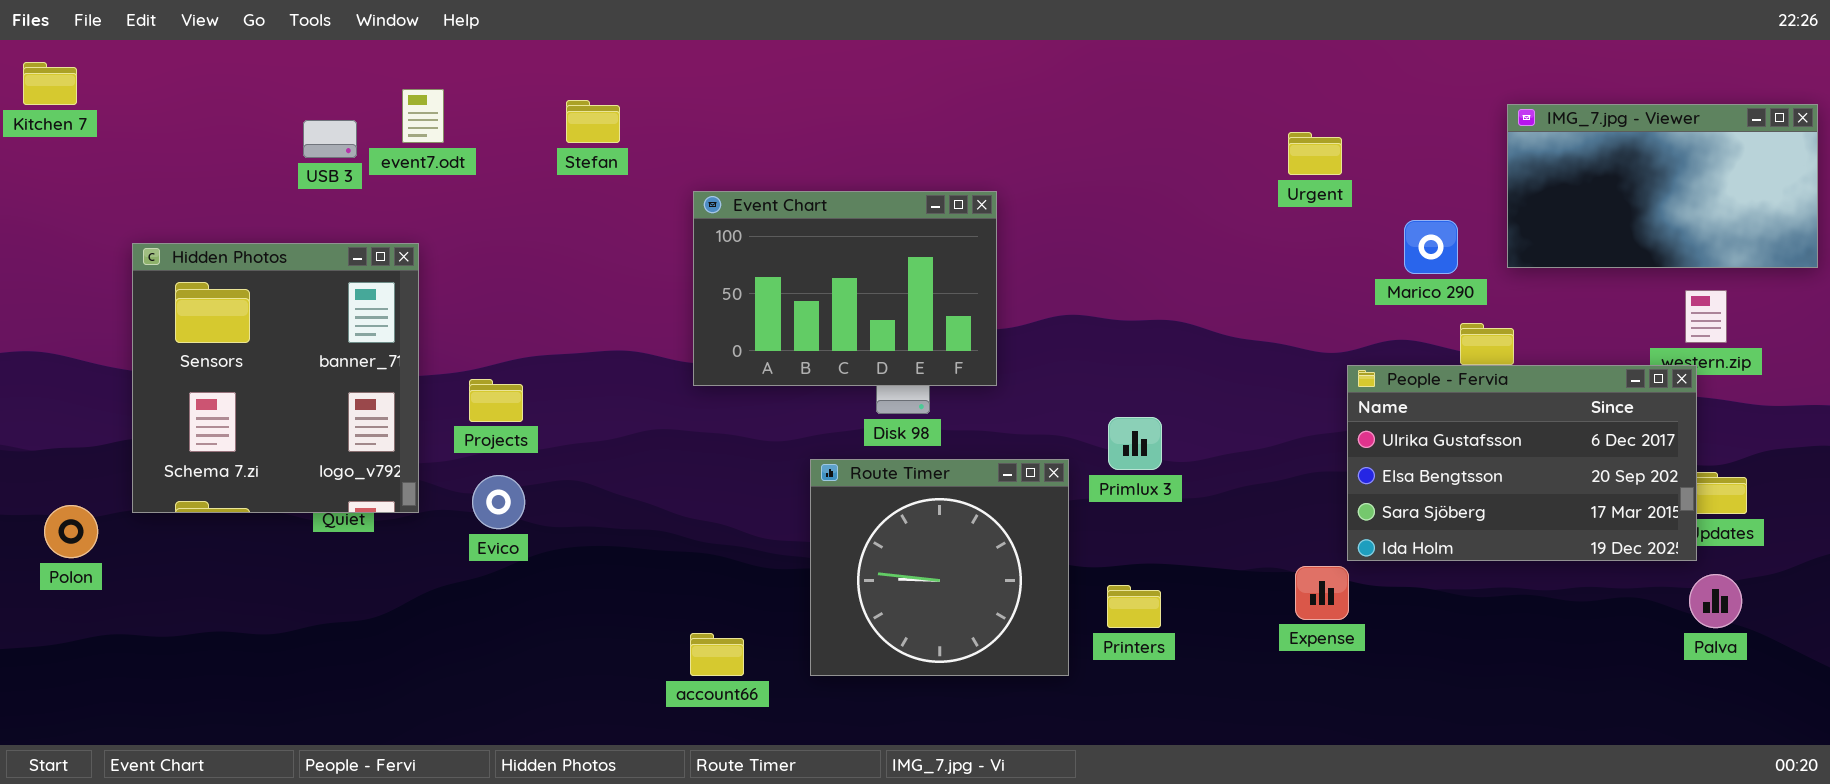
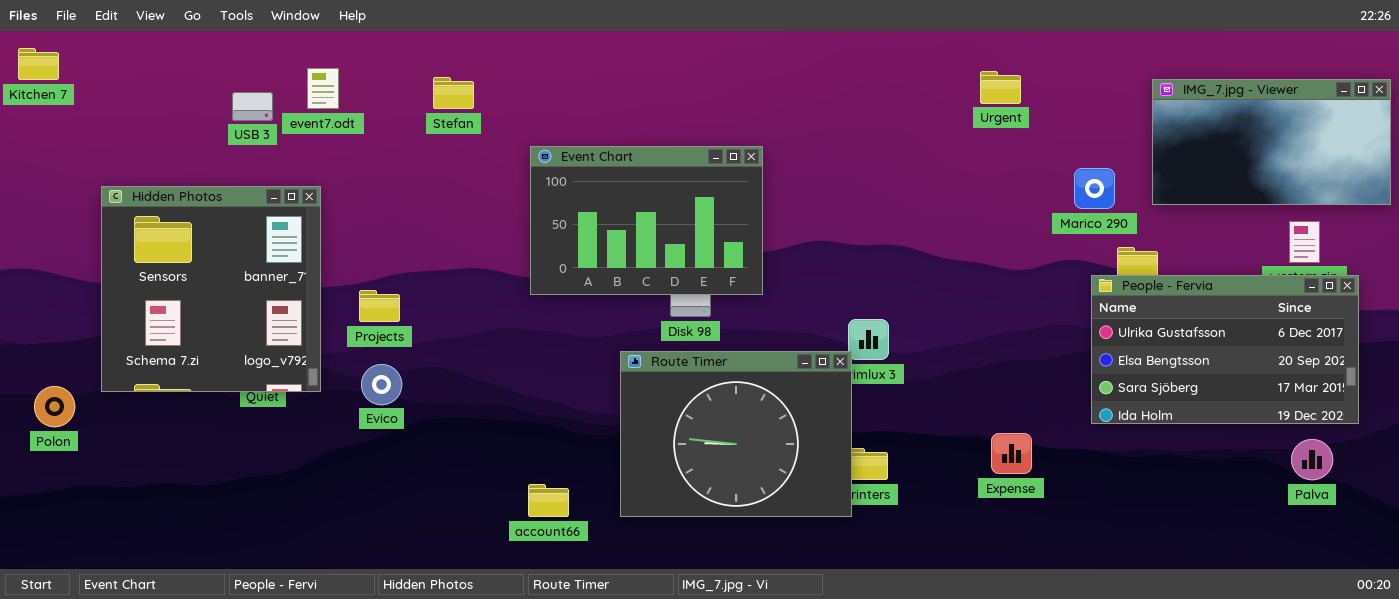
Urgent: [1288,132,1342,175] -> [980,71,1021,104], moved
People - Fervia: [1347,365,1697,561] -> [1091,275,1359,424], moved
Route Timer: [810,459,1069,676] -> [620,351,852,517], resized

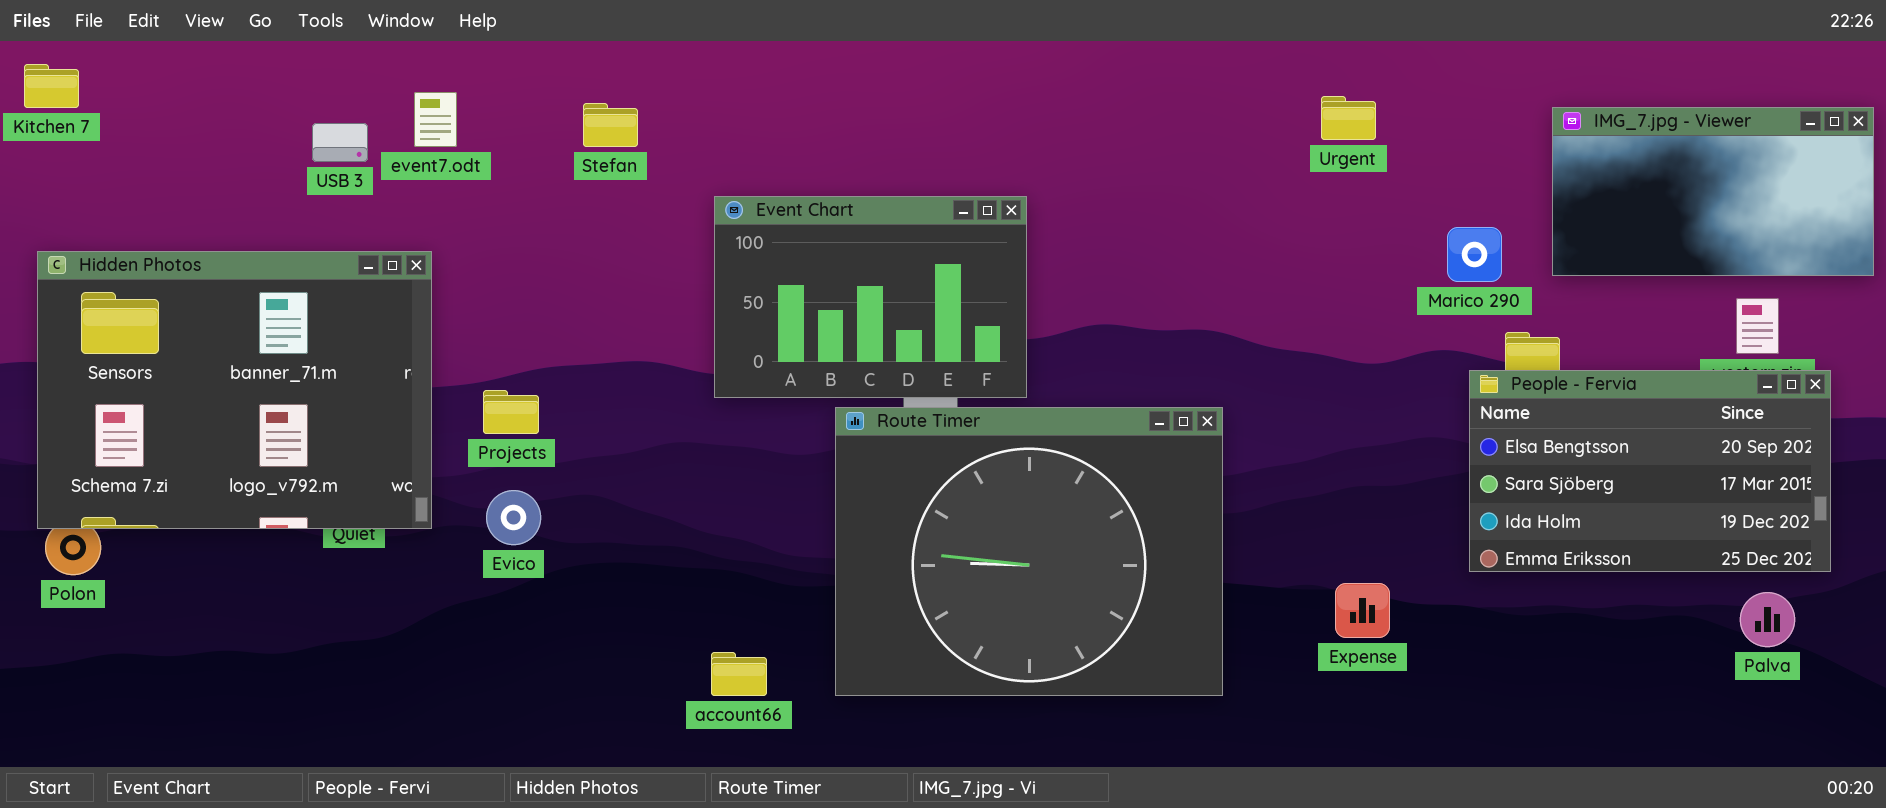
Hidden Photos: [101,186,321,392] -> [37,251,432,529], resized
People - Fervia: [1091,275,1359,424] -> [1469,370,1831,572], scrolled down 1 row
Route Timer: [620,351,852,517] -> [835,407,1223,696], resized

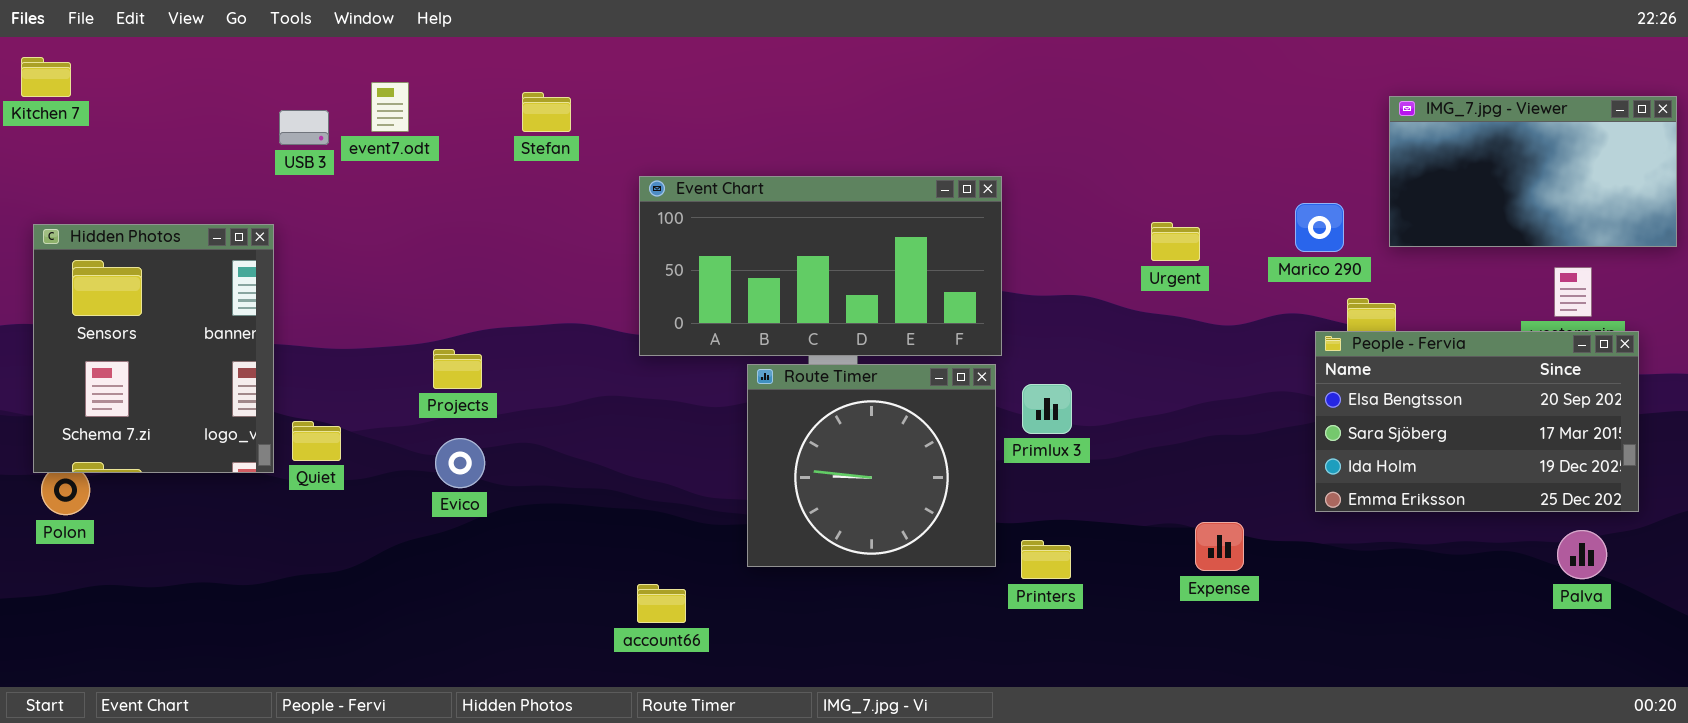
Urgent: [1321,96,1376,140] -> [1151,222,1200,261], moved
Event Chart: [714,196,1027,398] -> [639,176,1002,356], resized
Hidden Photos: [37,251,432,529] -> [33,224,274,473], resized
Route Timer: [835,407,1223,696] -> [747,364,996,567], resized

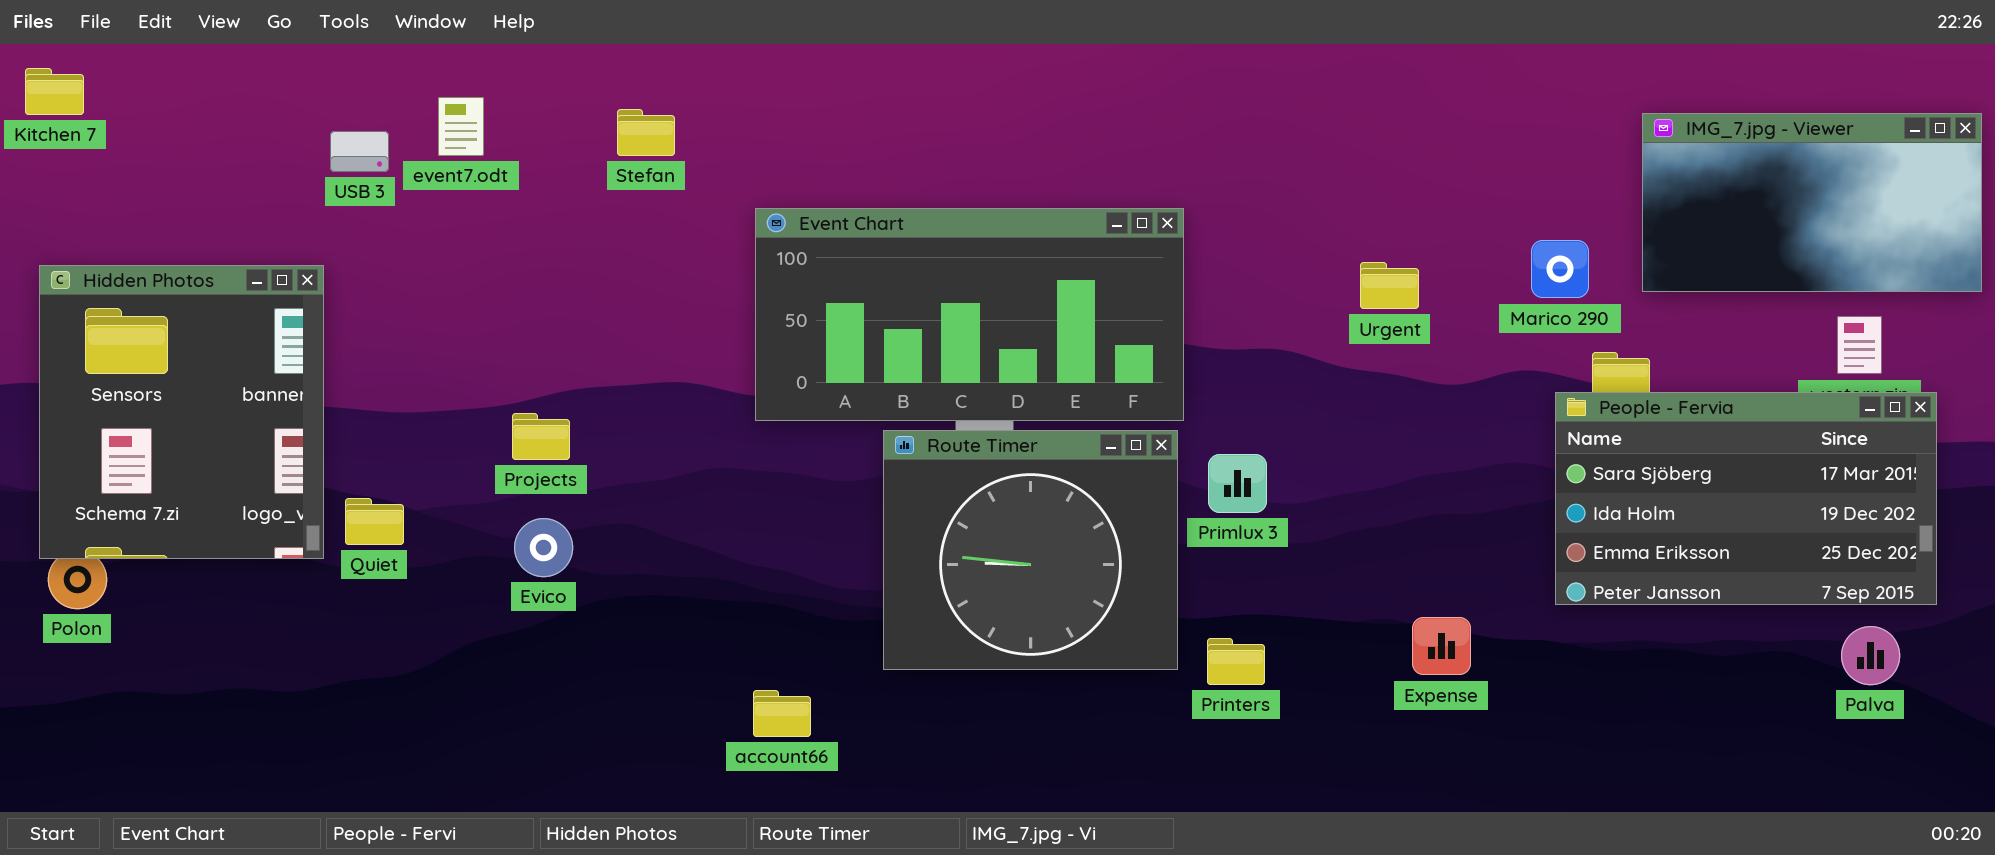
People - Fervia: [1315,331,1639,512] -> [1555,392,1937,605], scrolled down 1 row

